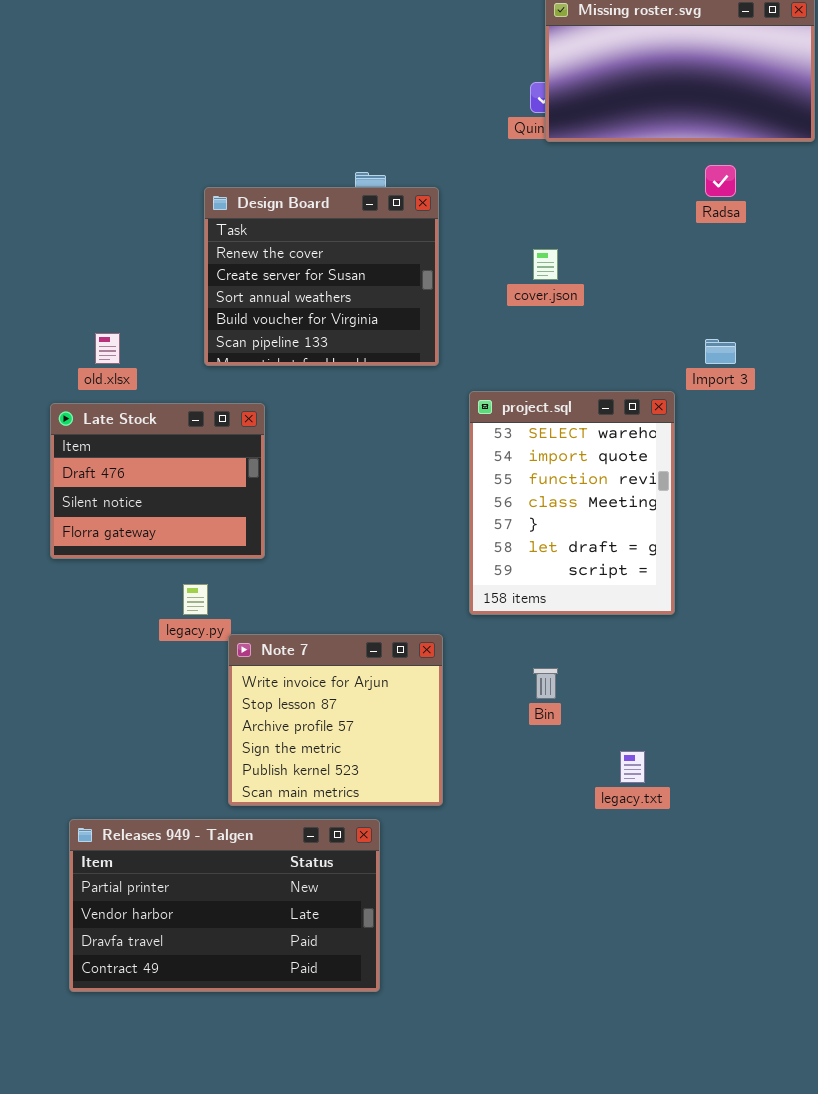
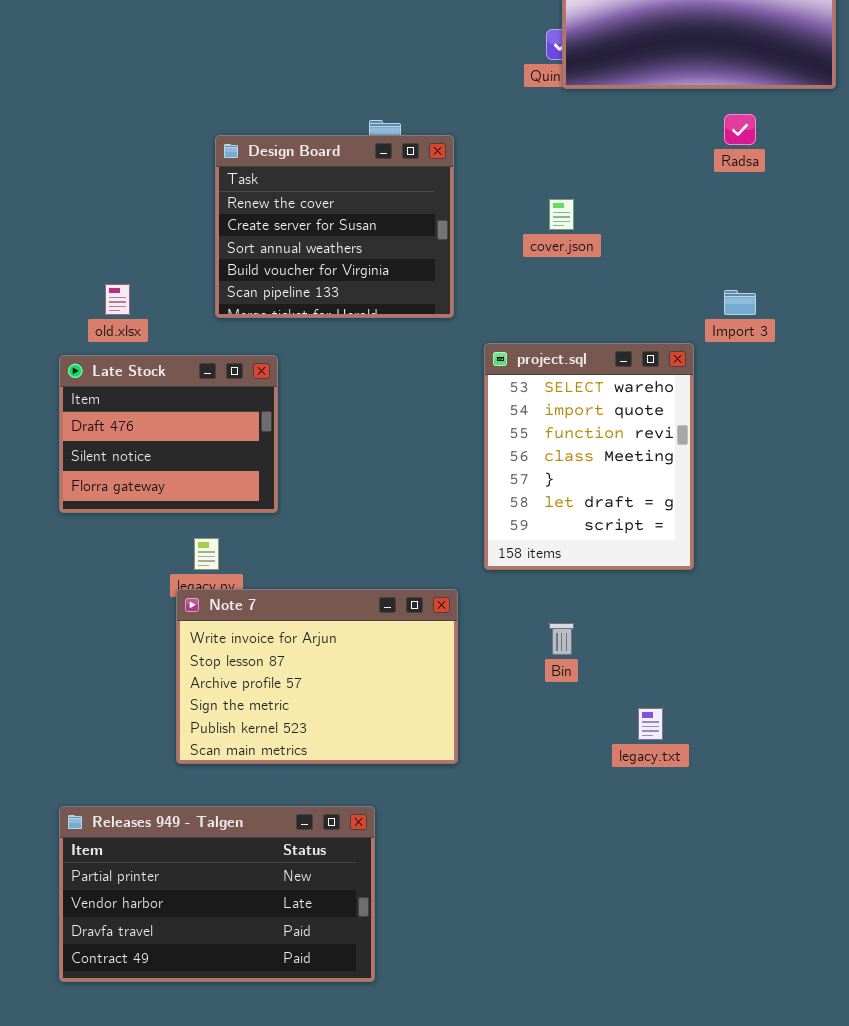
Note 7: [228,634,443,806] -> [176,589,458,764], resized
Releases 949 - Talgen: [69,819,380,992] -> [59,806,375,982], moved

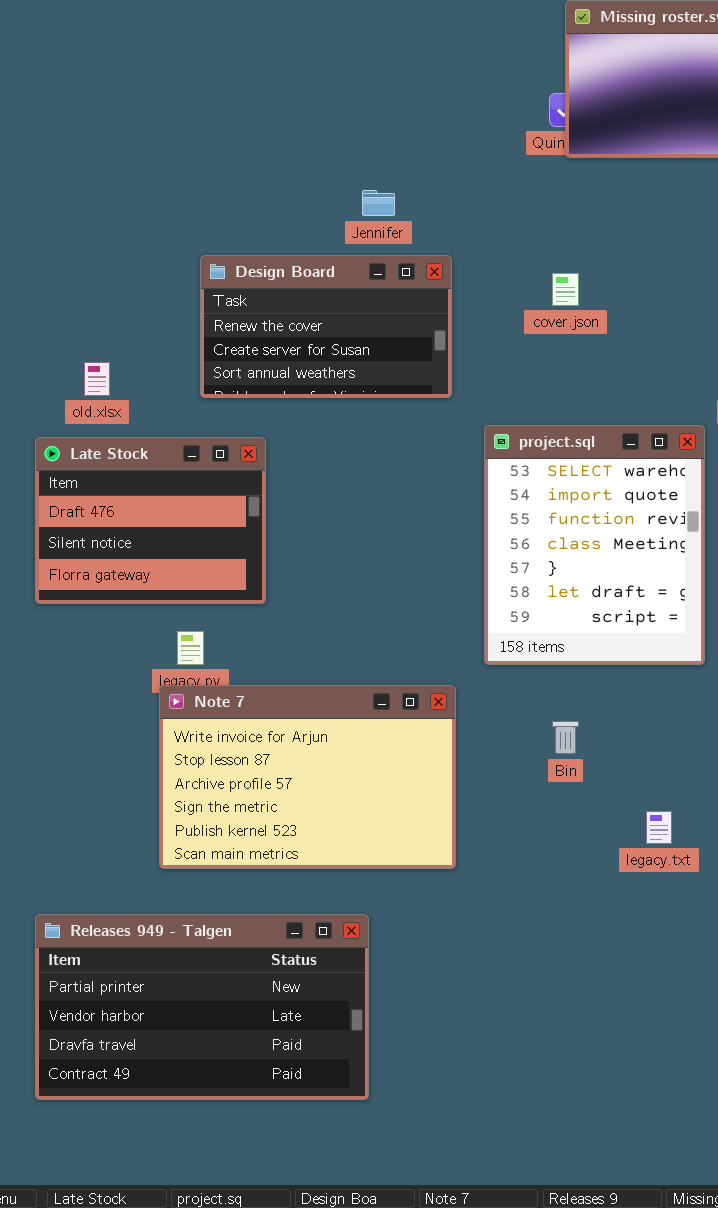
Design Board: [215,135,454,318] -> [200,255,452,398], resized

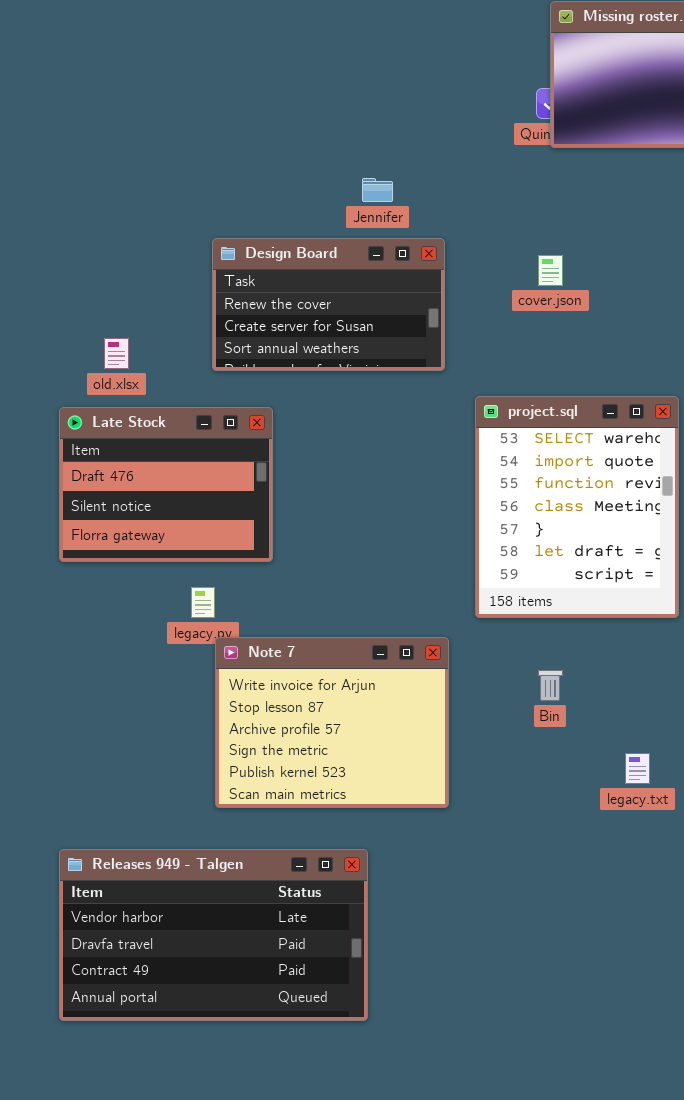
Note 7: [159,685,456,869] -> [215,637,449,808], resized
Releases 949 - Talgen: [35,914,369,1100] -> [59,849,368,1021], scrolled down 1 row

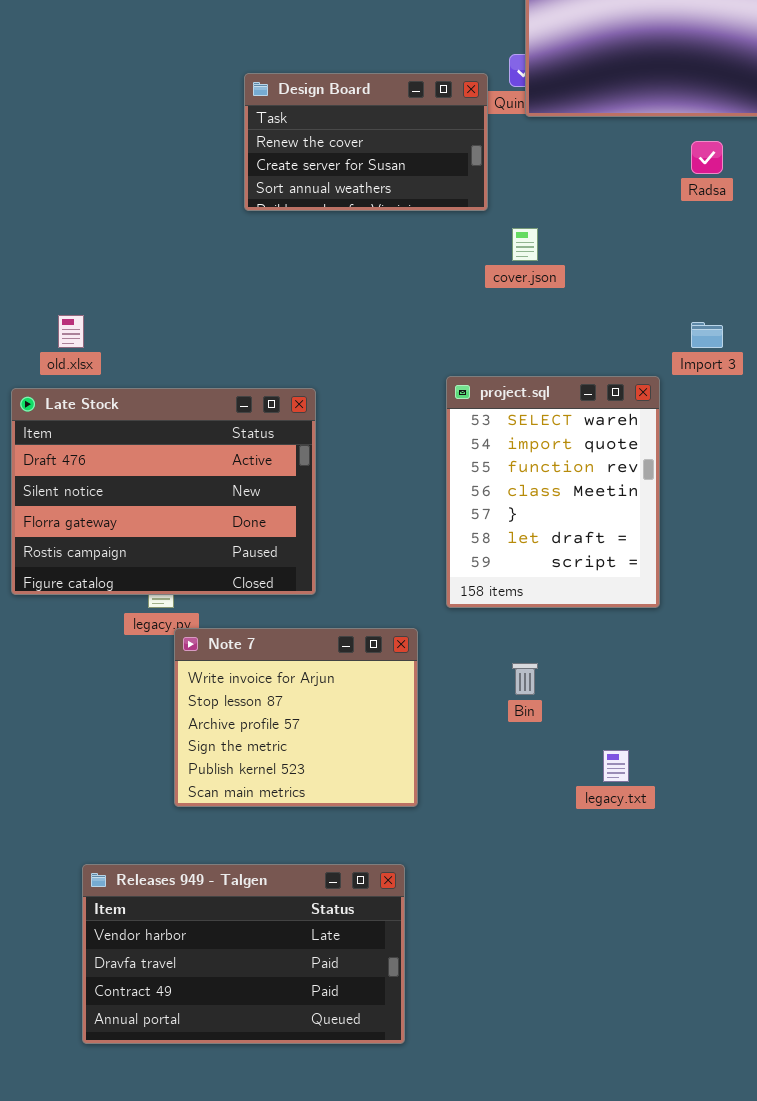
Design Board: [212,238,445,371] -> [244,73,488,211], moved
Late Stock: [59,407,273,562] -> [11,388,316,595], resized
Releases 949 - Talgen: [59,849,368,1021] -> [82,864,405,1044], moved

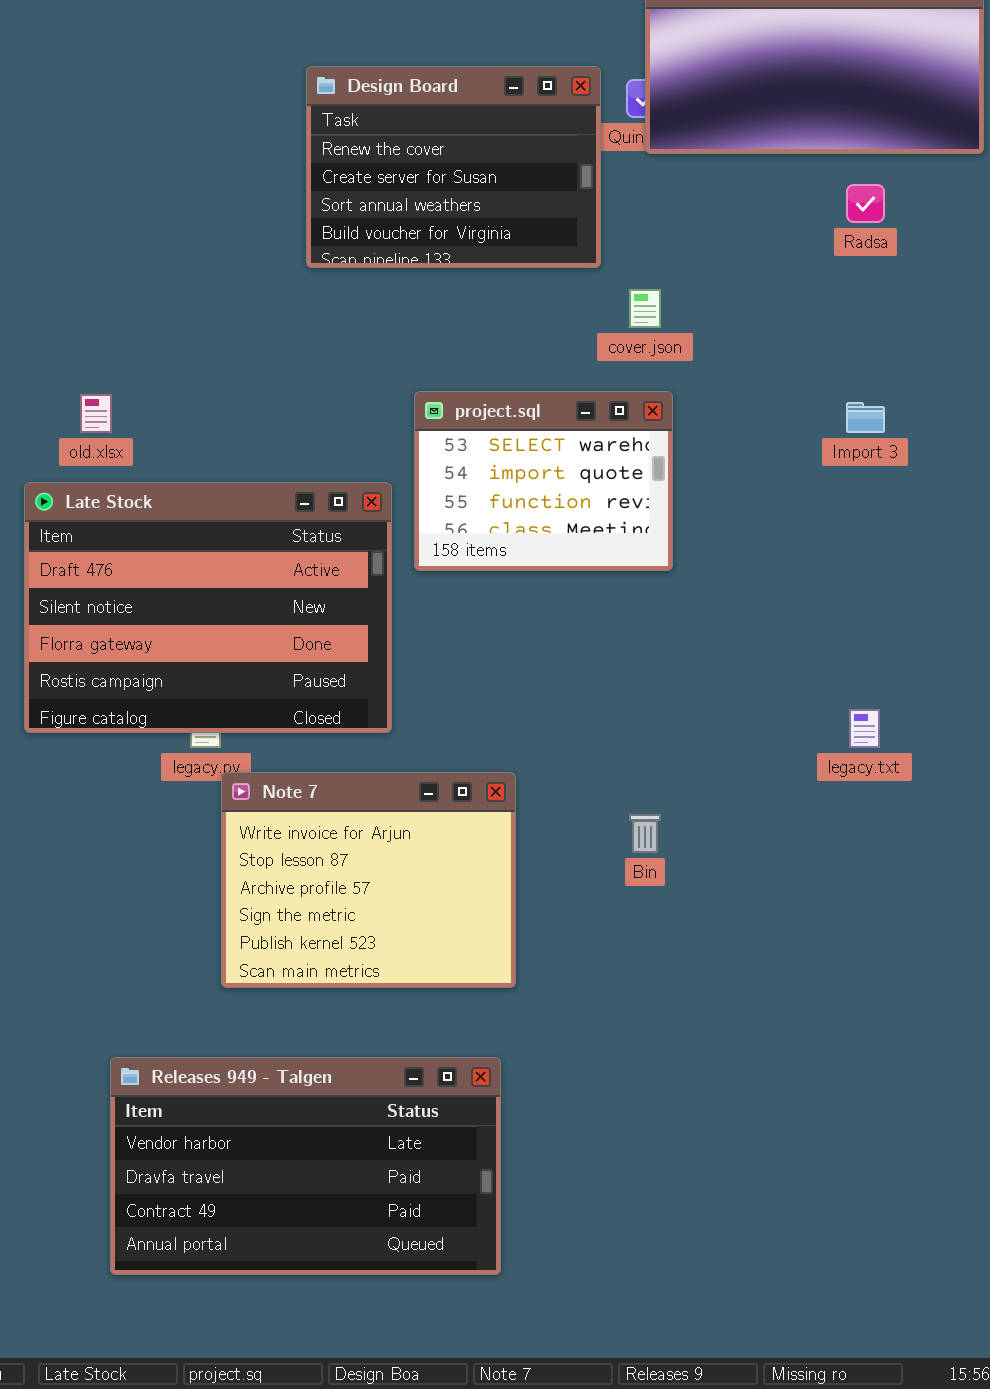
Design Board: [244,73,488,211] -> [306,66,601,268], resized
project.sql: [446,376,660,608] -> [414,391,673,571], moved, resized
legacy.txt: [603,750,629,782] -> [849,709,880,748], moved

